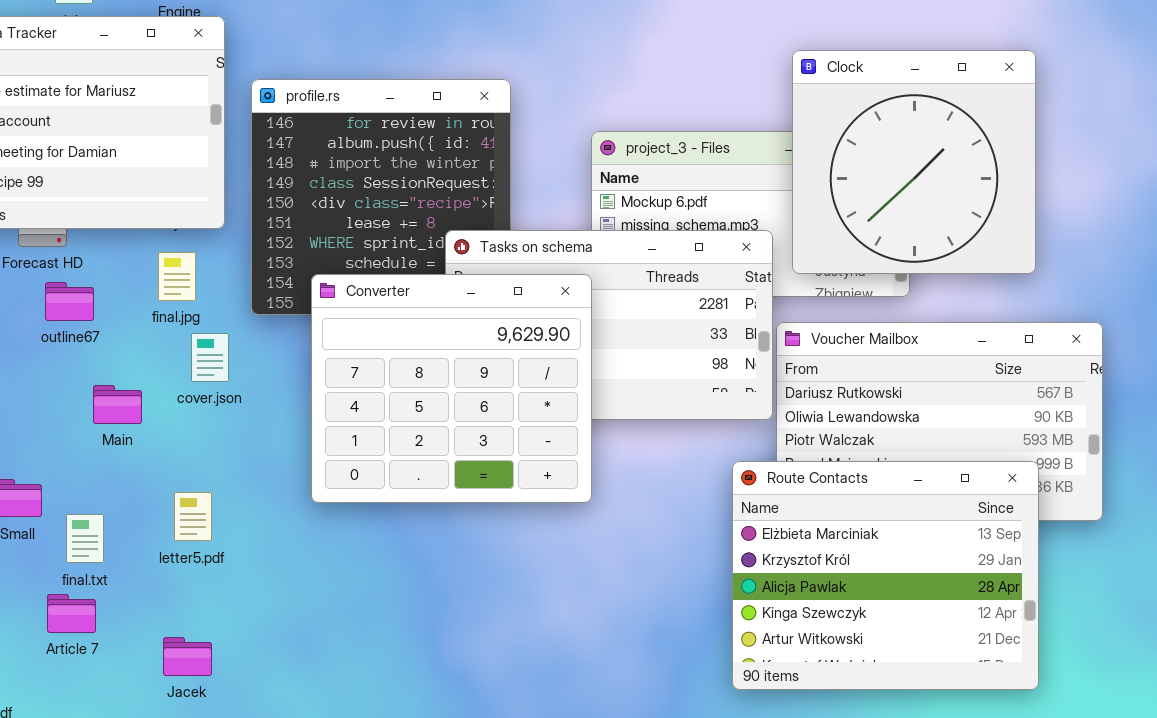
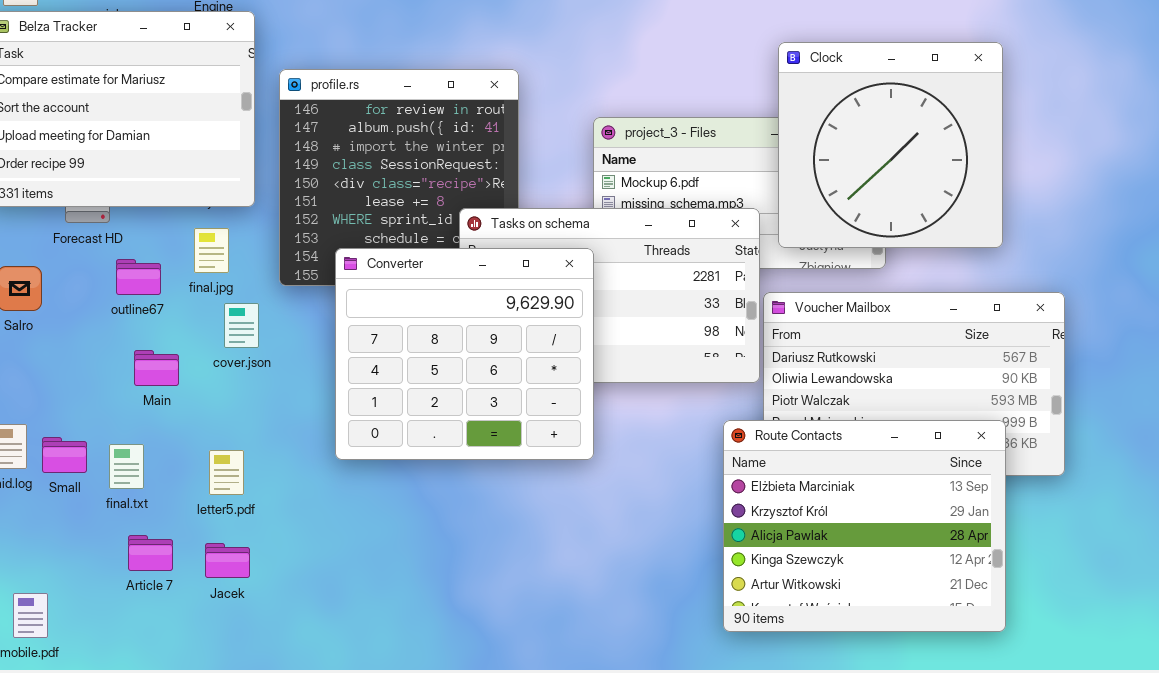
outline67: [45,282,94,321] -> [116,259,161,295], moved
final.txt: [66,514,104,563] -> [109,444,144,489], moved
Article 7: [47,594,96,633] -> [128,535,173,571], moved
Jacek: [163,637,212,676] -> [205,543,250,578], moved

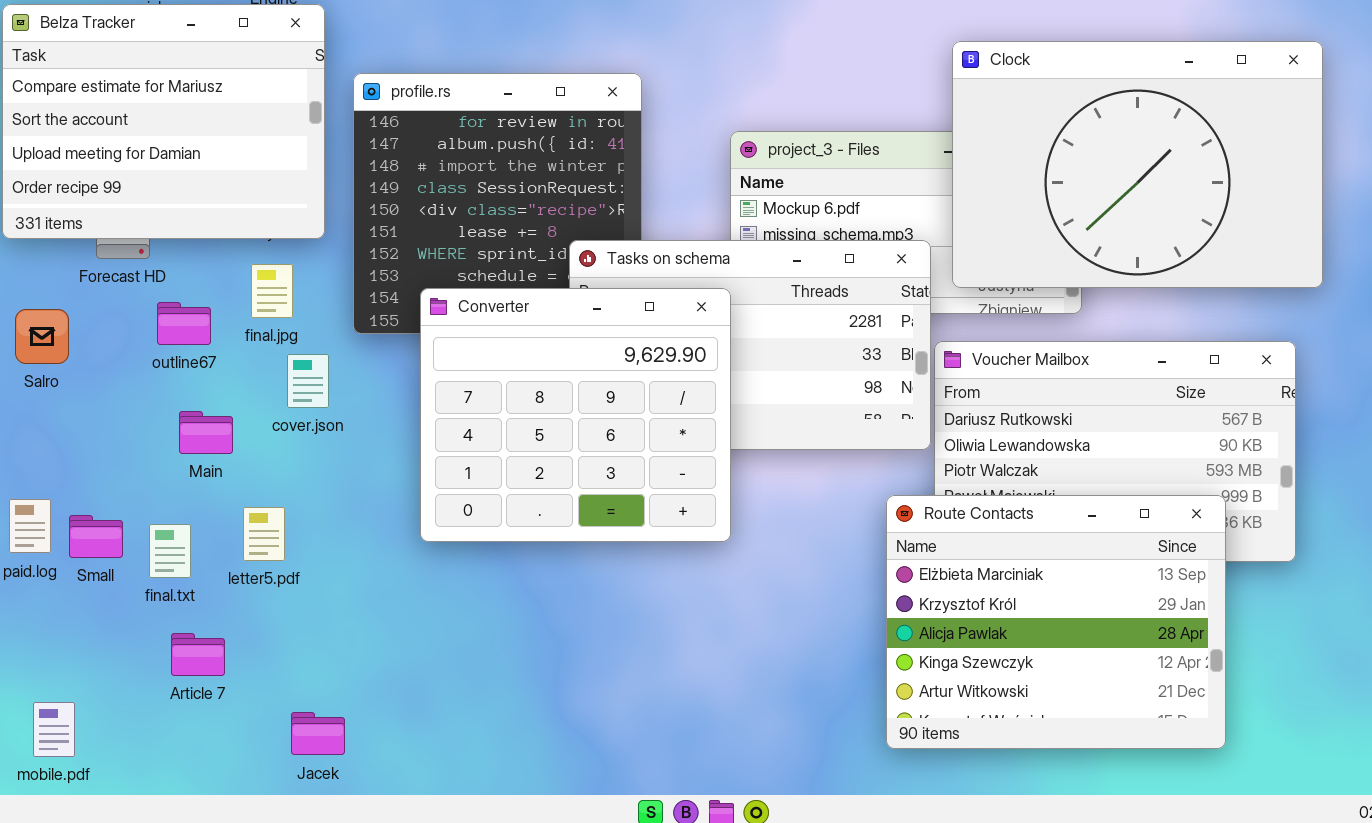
Clock: [778,42,1003,248] -> [952,41,1323,288], resized
letter5.pdf: [209,450,244,495] -> [243,507,285,561], moved
Jacek: [205,543,250,578] -> [291,712,345,755], moved

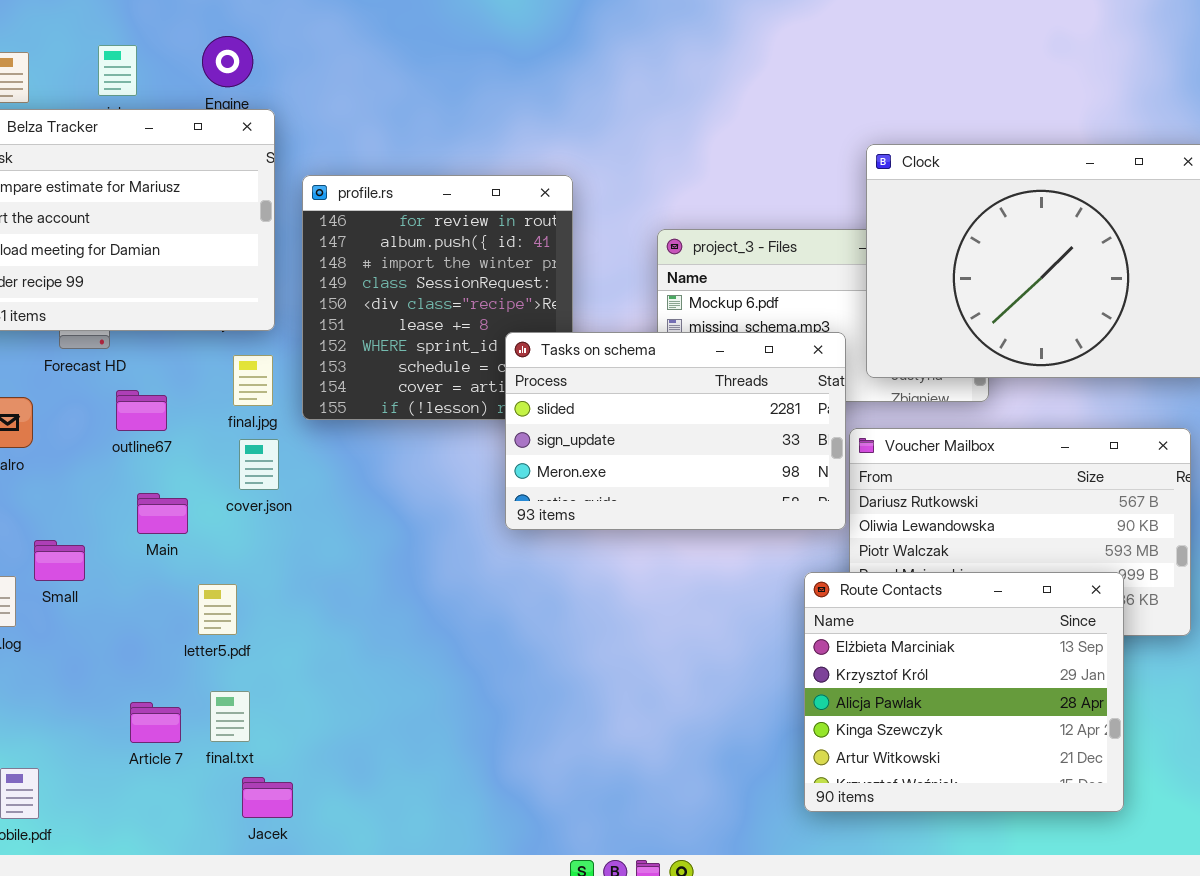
final.jpg: [251,264,293,318] -> [233,355,273,406], moved
Converter: [420,288,731,542] -> none, closed
Small: [69,515,123,558] -> [34,540,85,581], moved
final.txt: [149,524,191,578] -> [210,691,250,742], moved

